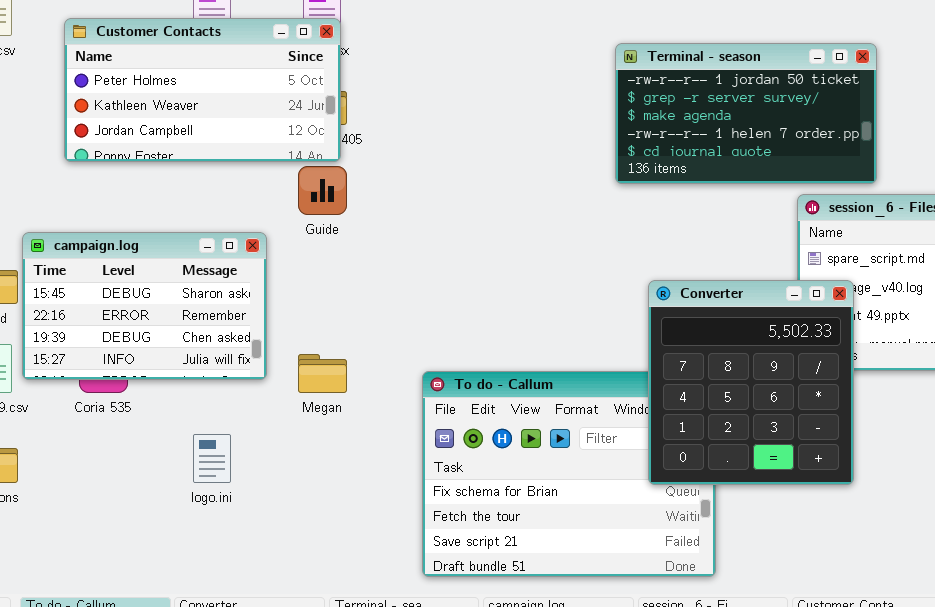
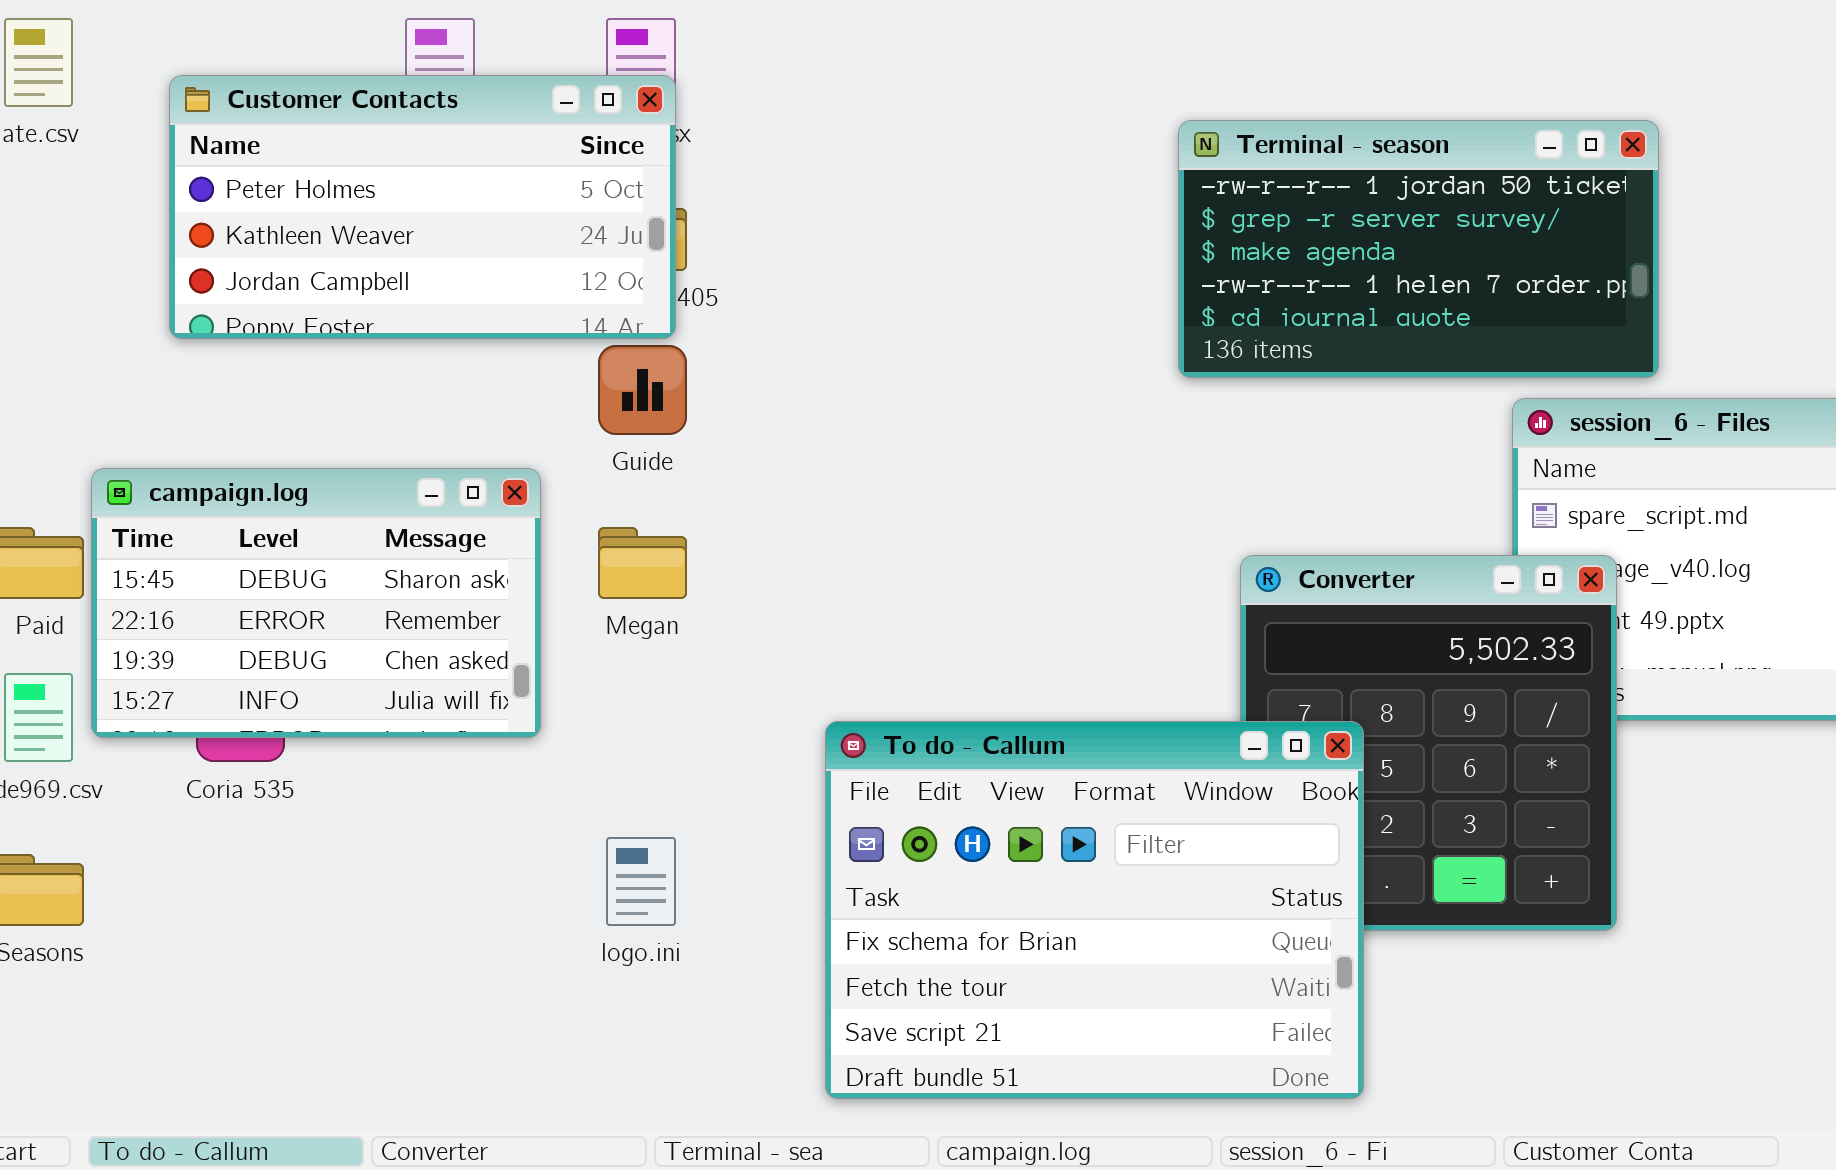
Megan: [298,354,347,393] -> [598,527,687,599], moved
To do - Callum: [422,371,716,577] -> [825,721,1364,1099], raised
logo.ini: [193,434,231,483] -> [606,837,676,926], moved

